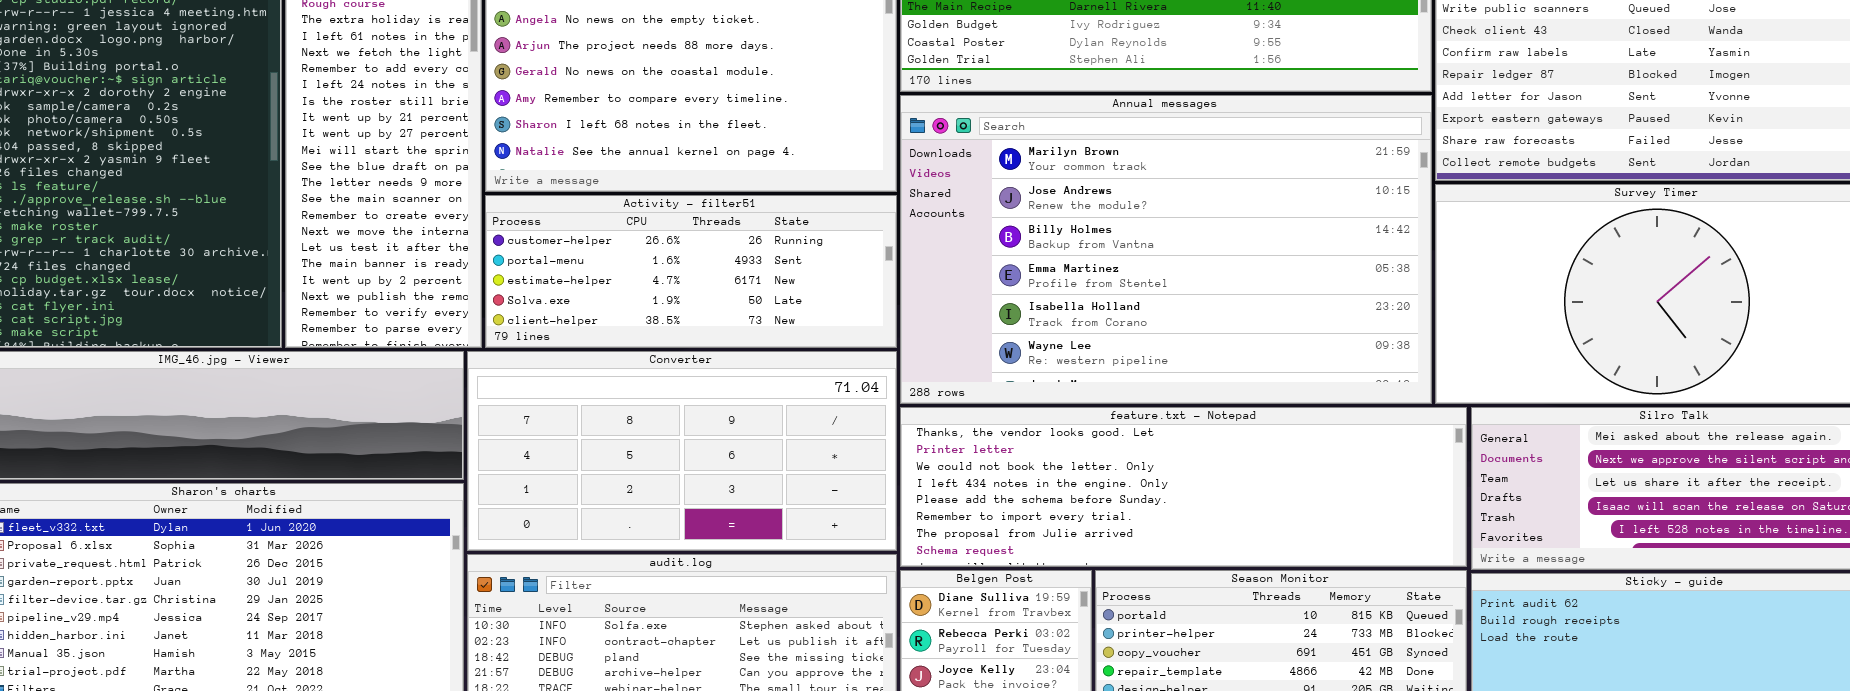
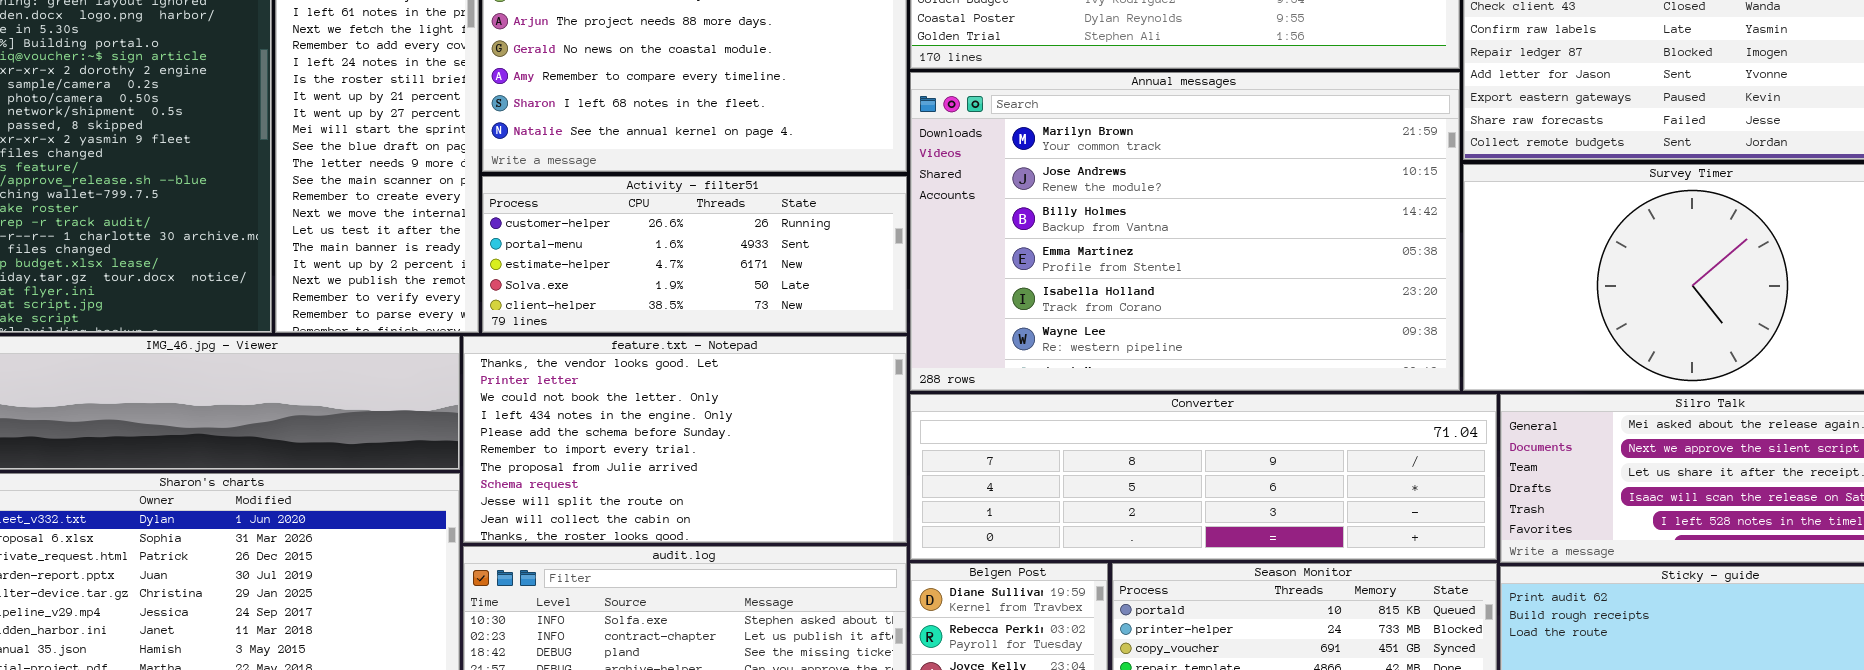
Converter: [467,351,897,551] -> [910,394,1497,560], moved, resized
feature.txt - Notepad: [900,407,1467,567] -> [463,336,907,543], moved, resized

